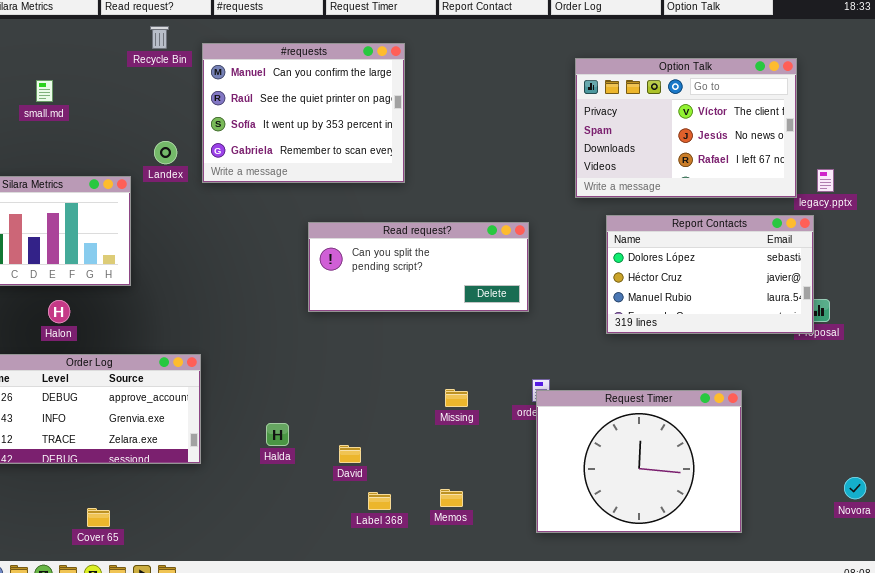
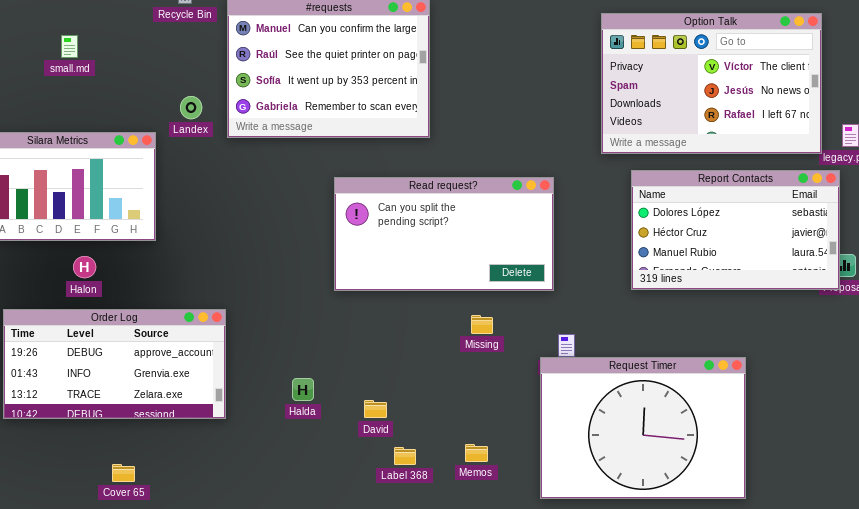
Read request?: [308,222,529,312] -> [334,177,554,291], resized
Missing: [445,389,468,407] -> [471,315,493,334], moved
Request Timer: [536,390,742,533] -> [540,357,746,499], moved

